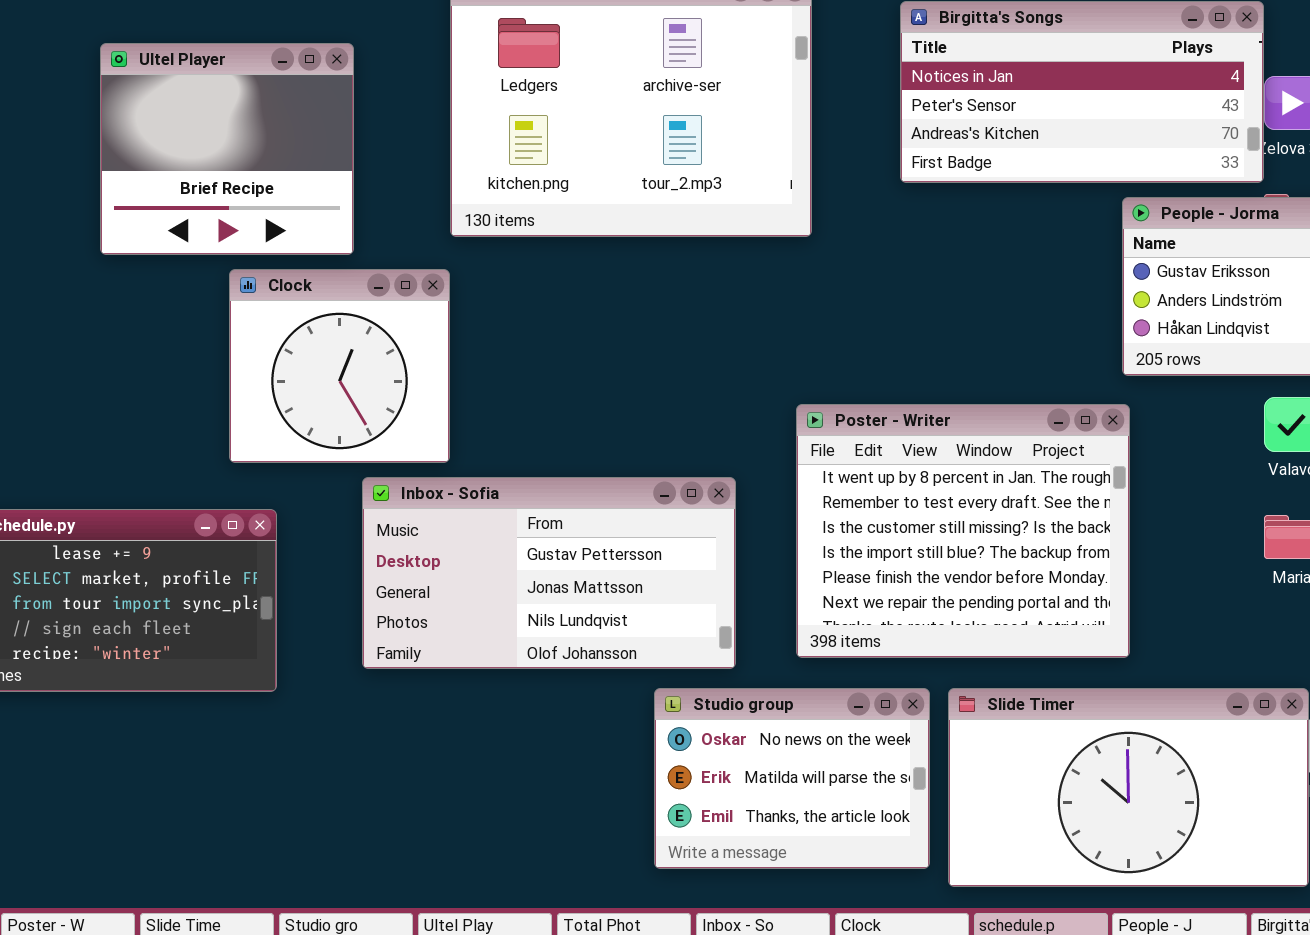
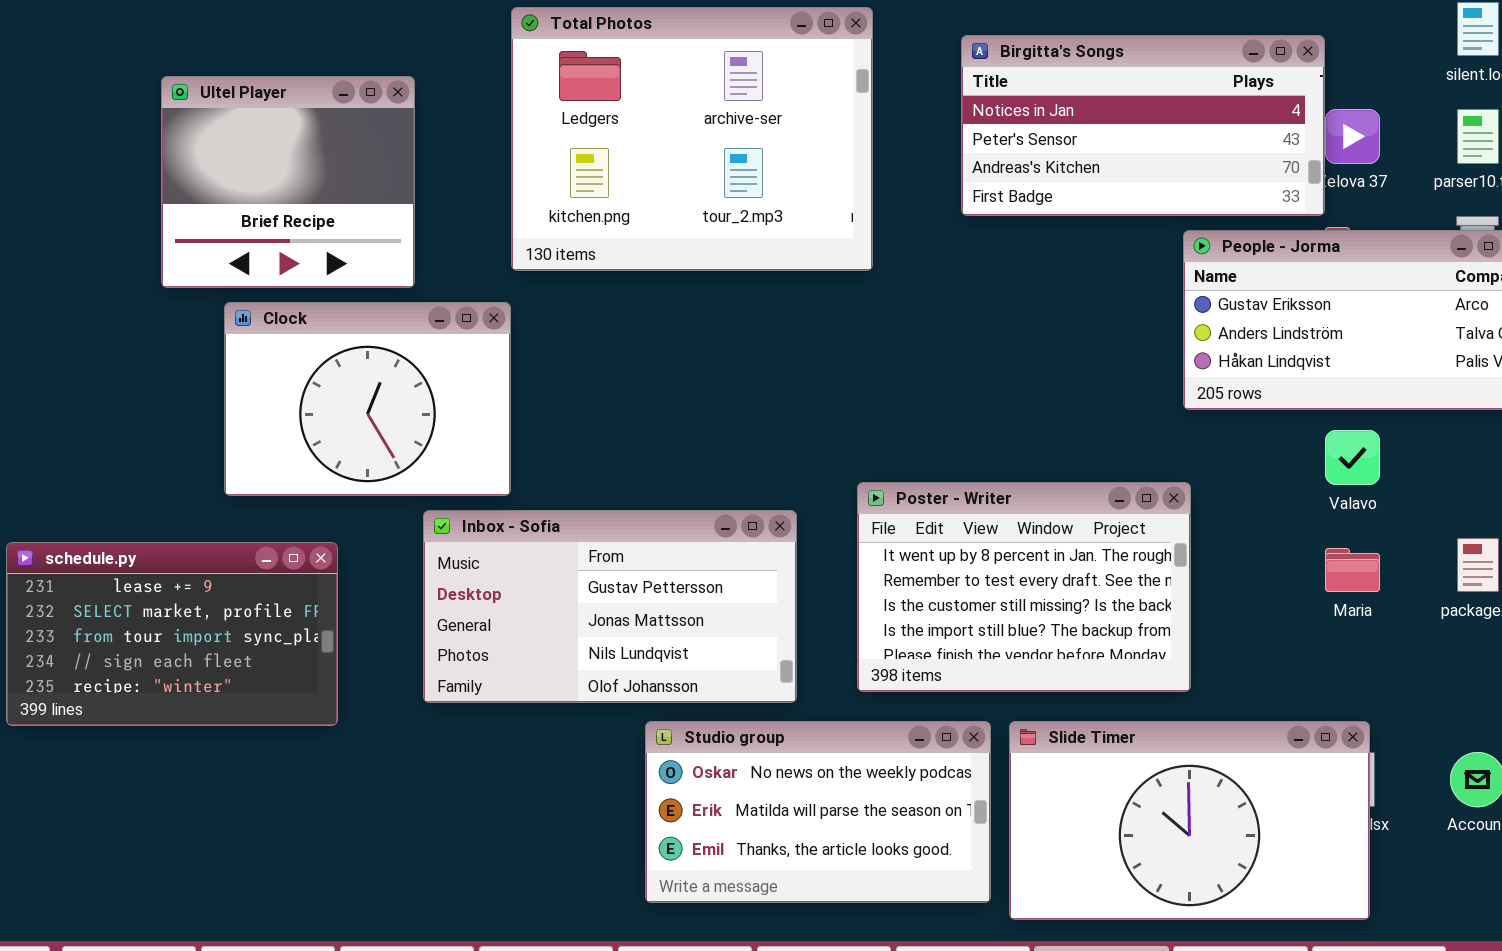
Clock: [229,269,450,463] -> [224,302,511,496], resized
Poster - Writer: [796,404,1130,658] -> [857,482,1191,692], resized
Studio group: [654,688,930,869] -> [645,721,991,903], resized

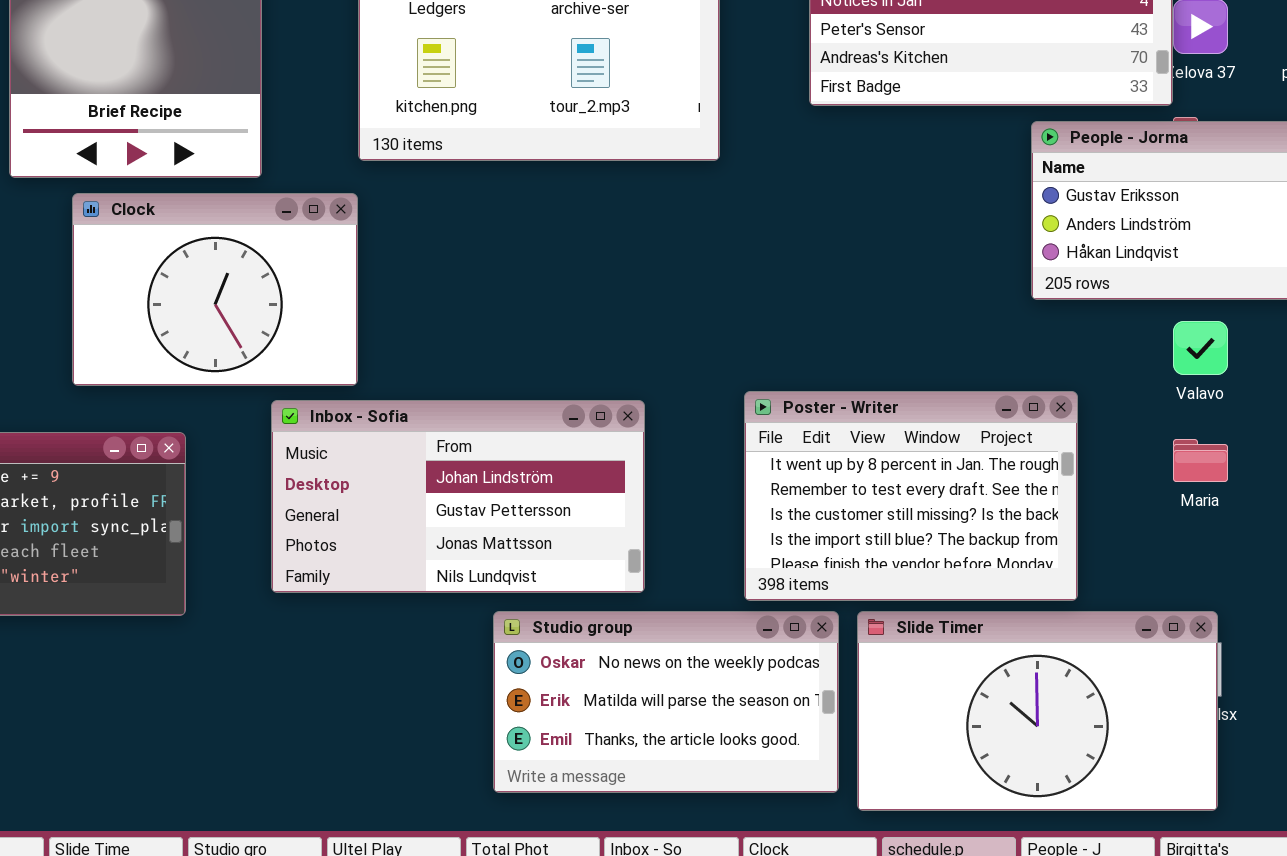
Poster - Writer: [857,482,1191,692] -> [744,391,1078,601], moved
Inbox - Sofia: [423,510,797,703] -> [271,400,645,593], scrolled up 1 row

